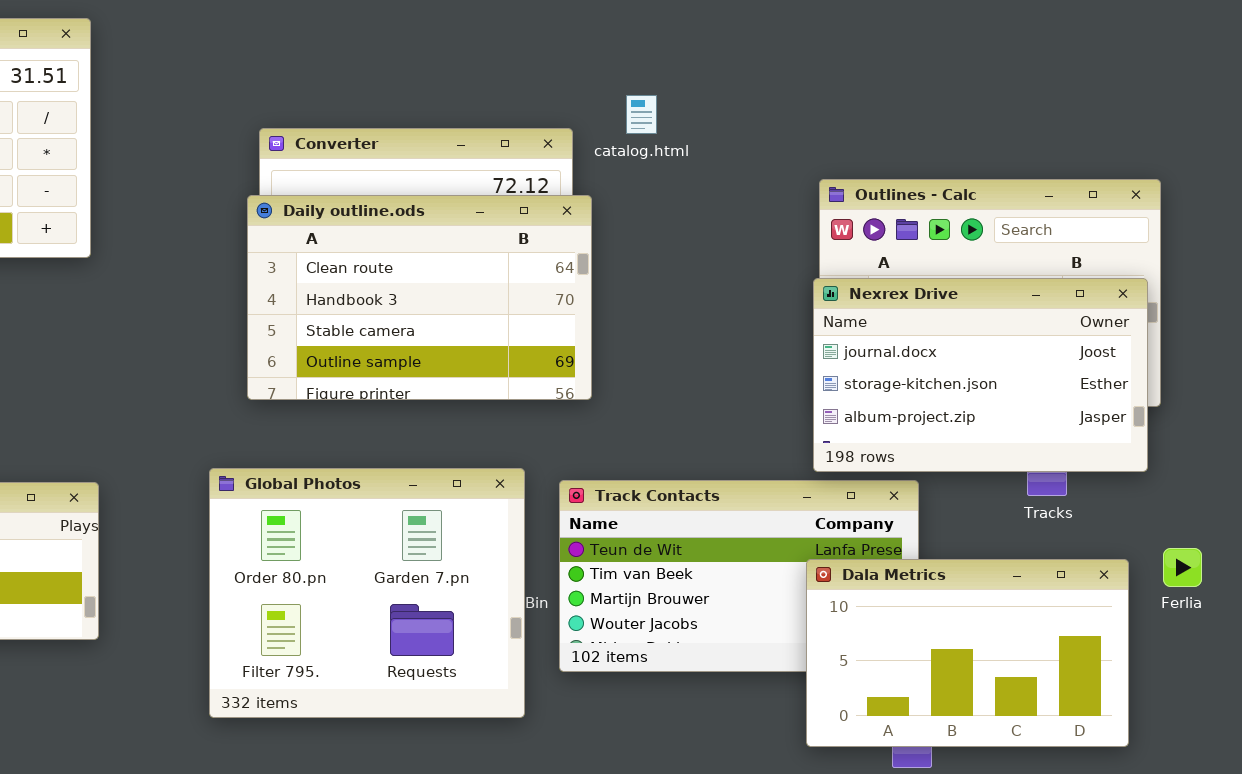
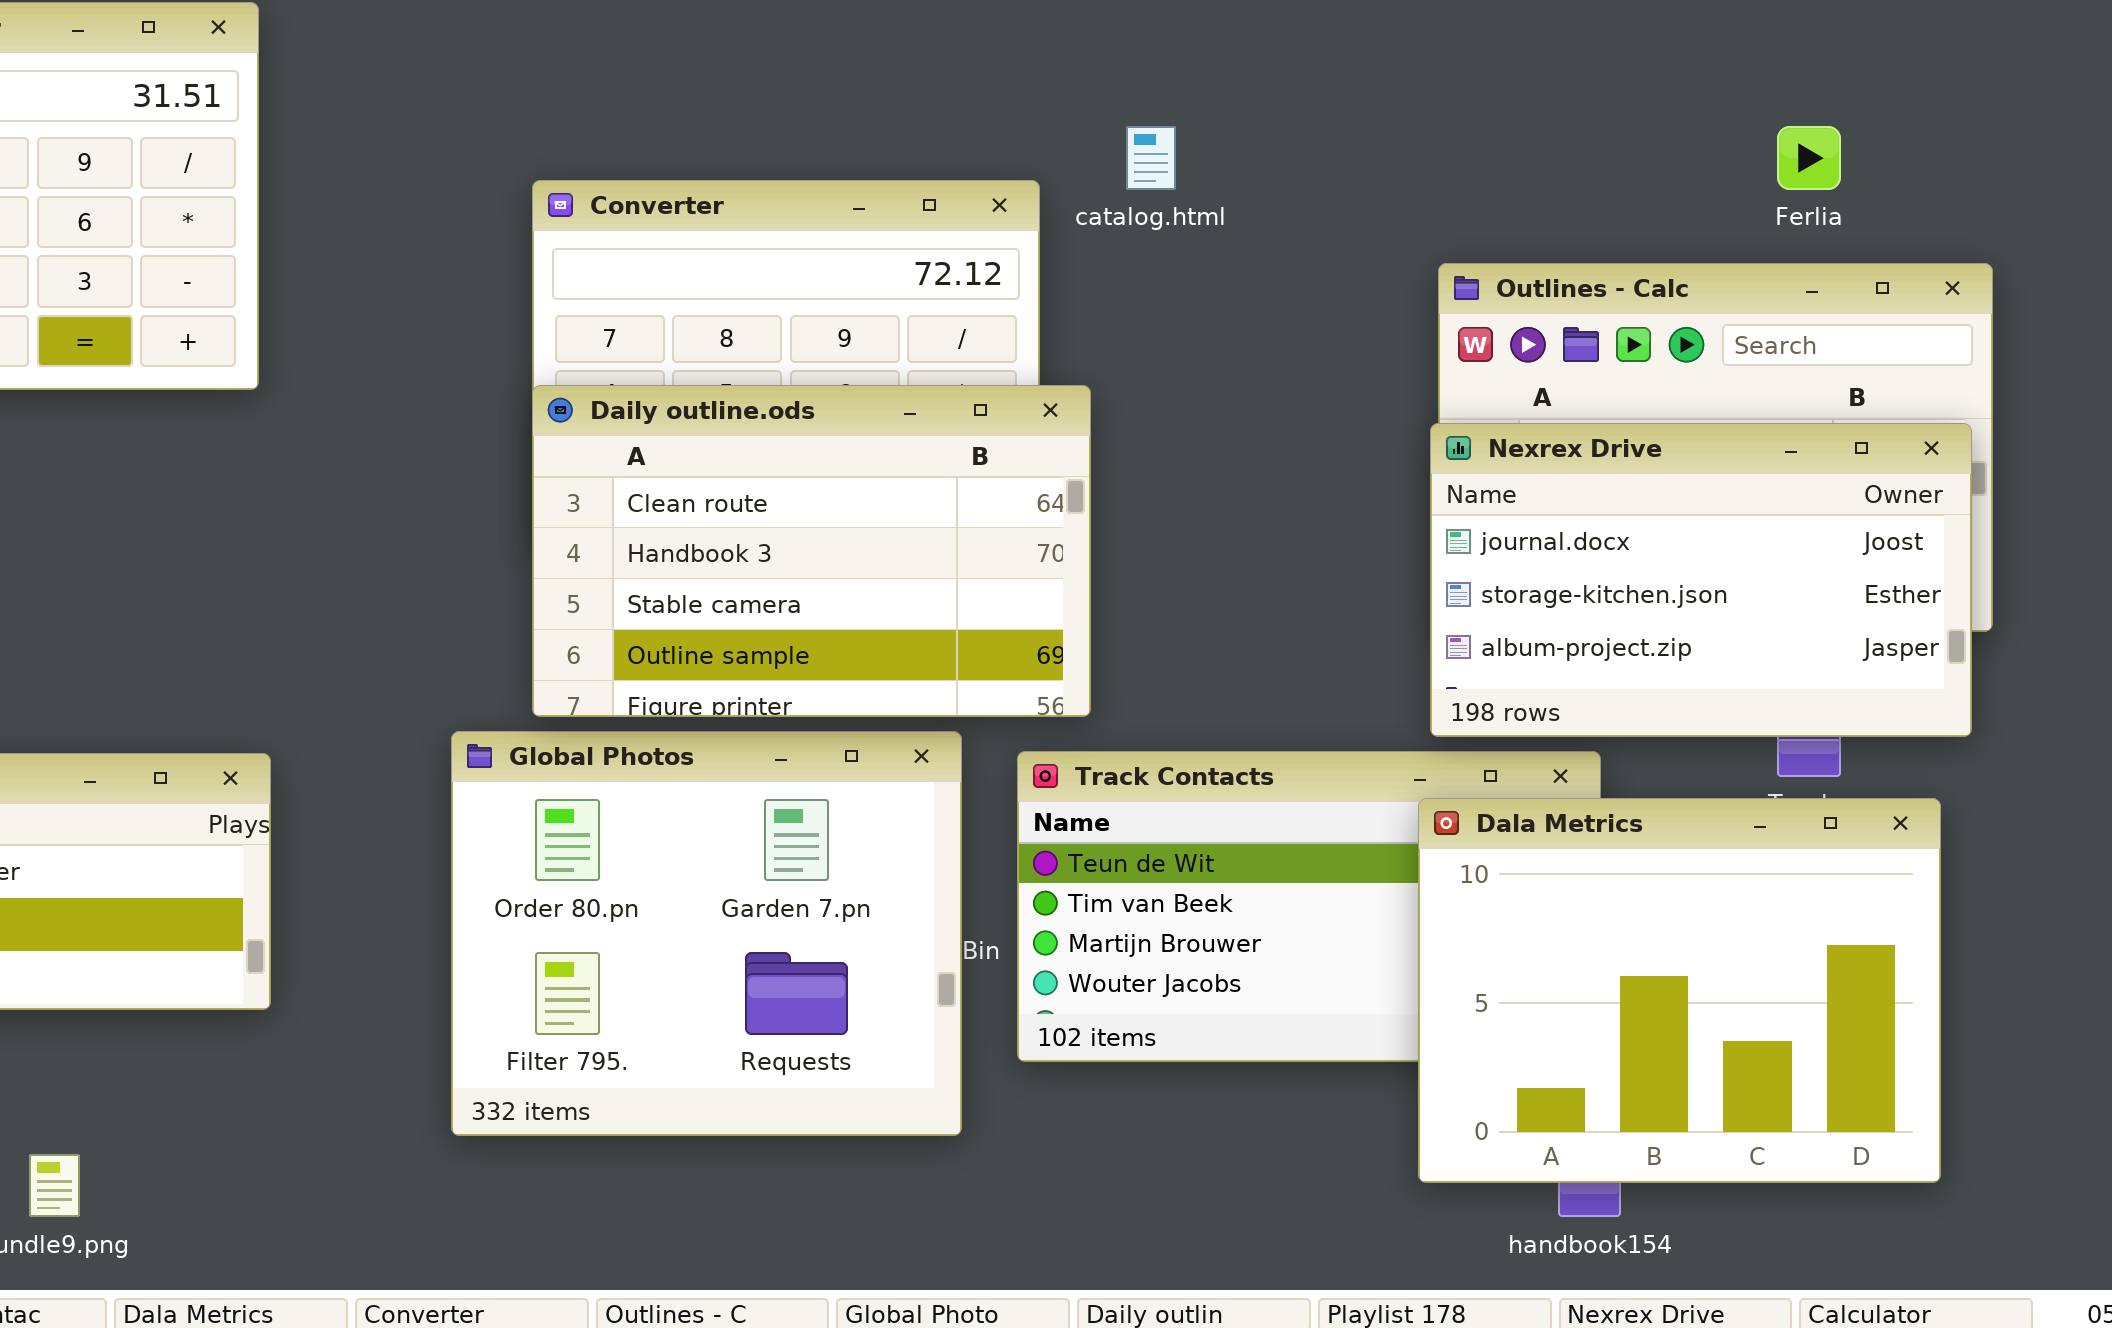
Daily outline.ods: [247,195,592,400] -> [532,385,1091,717], moved
Ferlia: [1163,548,1202,587] -> [1777,126,1841,190], moved
Dala Metrics: [806,559,1129,747] -> [1418,798,1941,1183], resized

